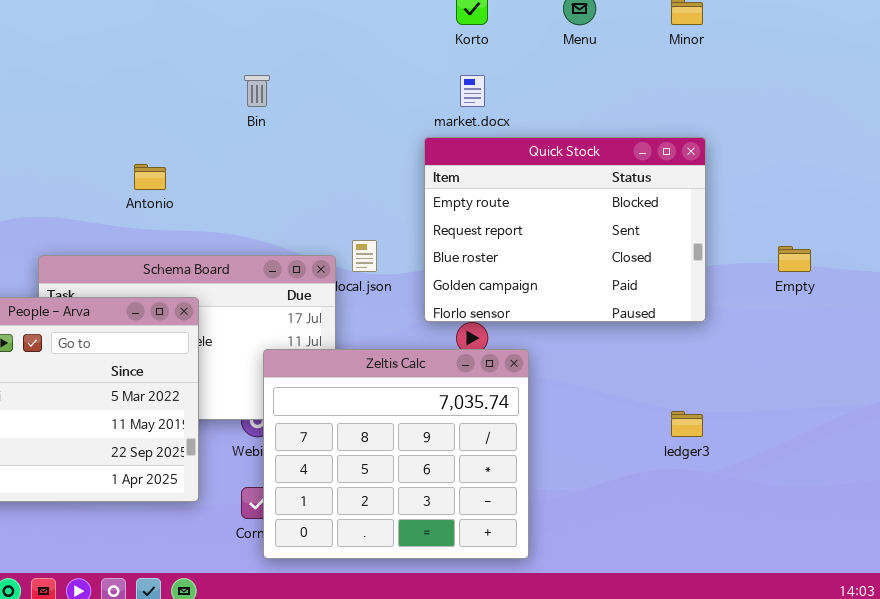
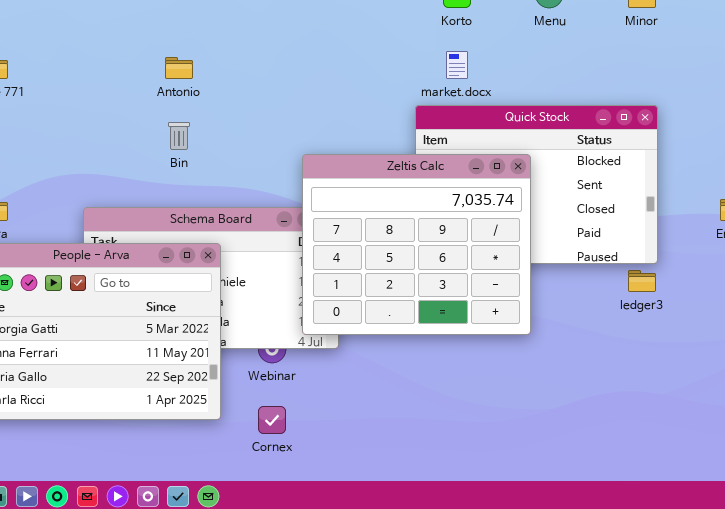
Bin: [244,75,270,107] -> [168,122,190,150], moved
Antonio: [134,164,166,190] -> [165,57,193,79], moved
Zeltis Calc: [263,349,529,559] -> [302,154,531,335], moved
ledger3: [671,411,703,437] -> [628,270,656,292], moved

